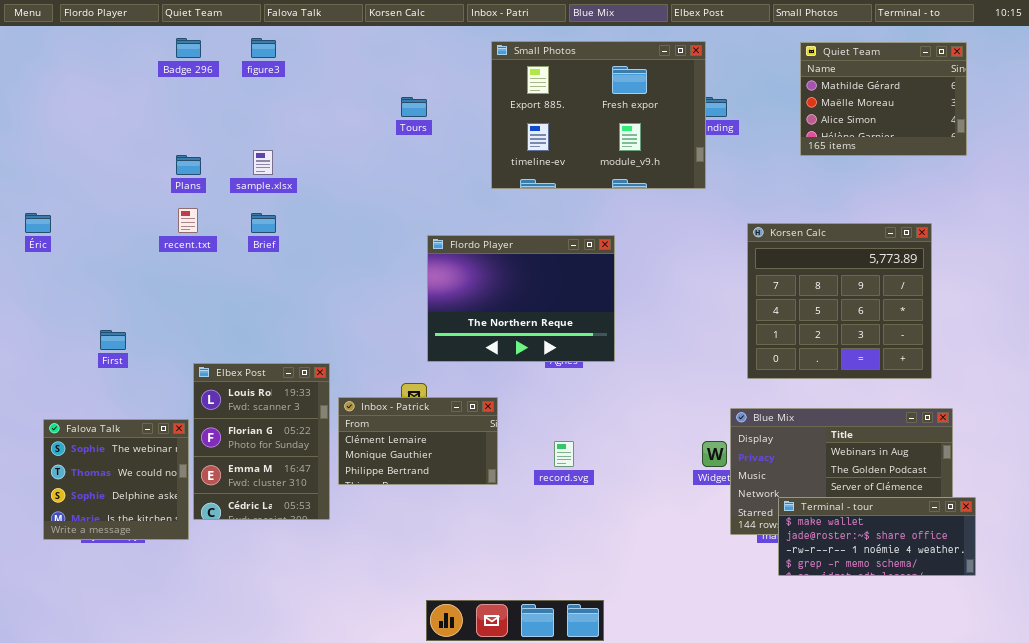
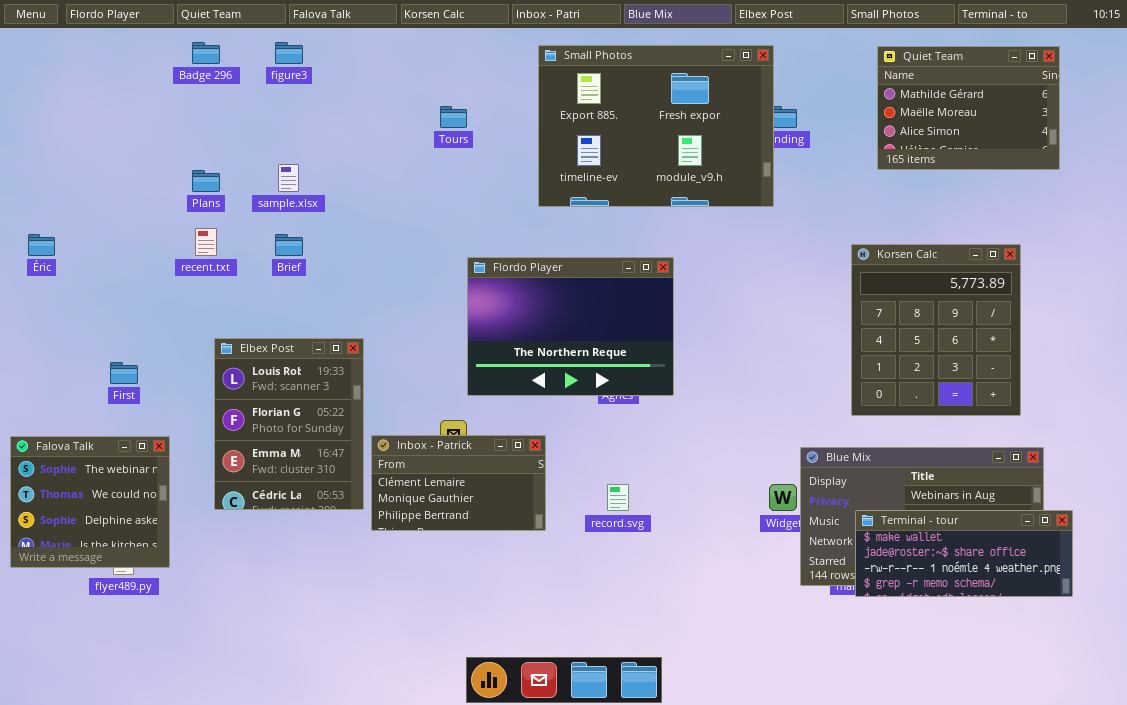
Korsen Calc: [747,223,932,379] -> [851,244,1021,416], resized
Elbex Post: [193,363,330,520] -> [214,338,364,510], moved
Falova Talk: [43,419,189,540] -> [10,436,170,568], moved
Terminal - tour: [778,497,976,576] -> [855,510,1073,597], moved

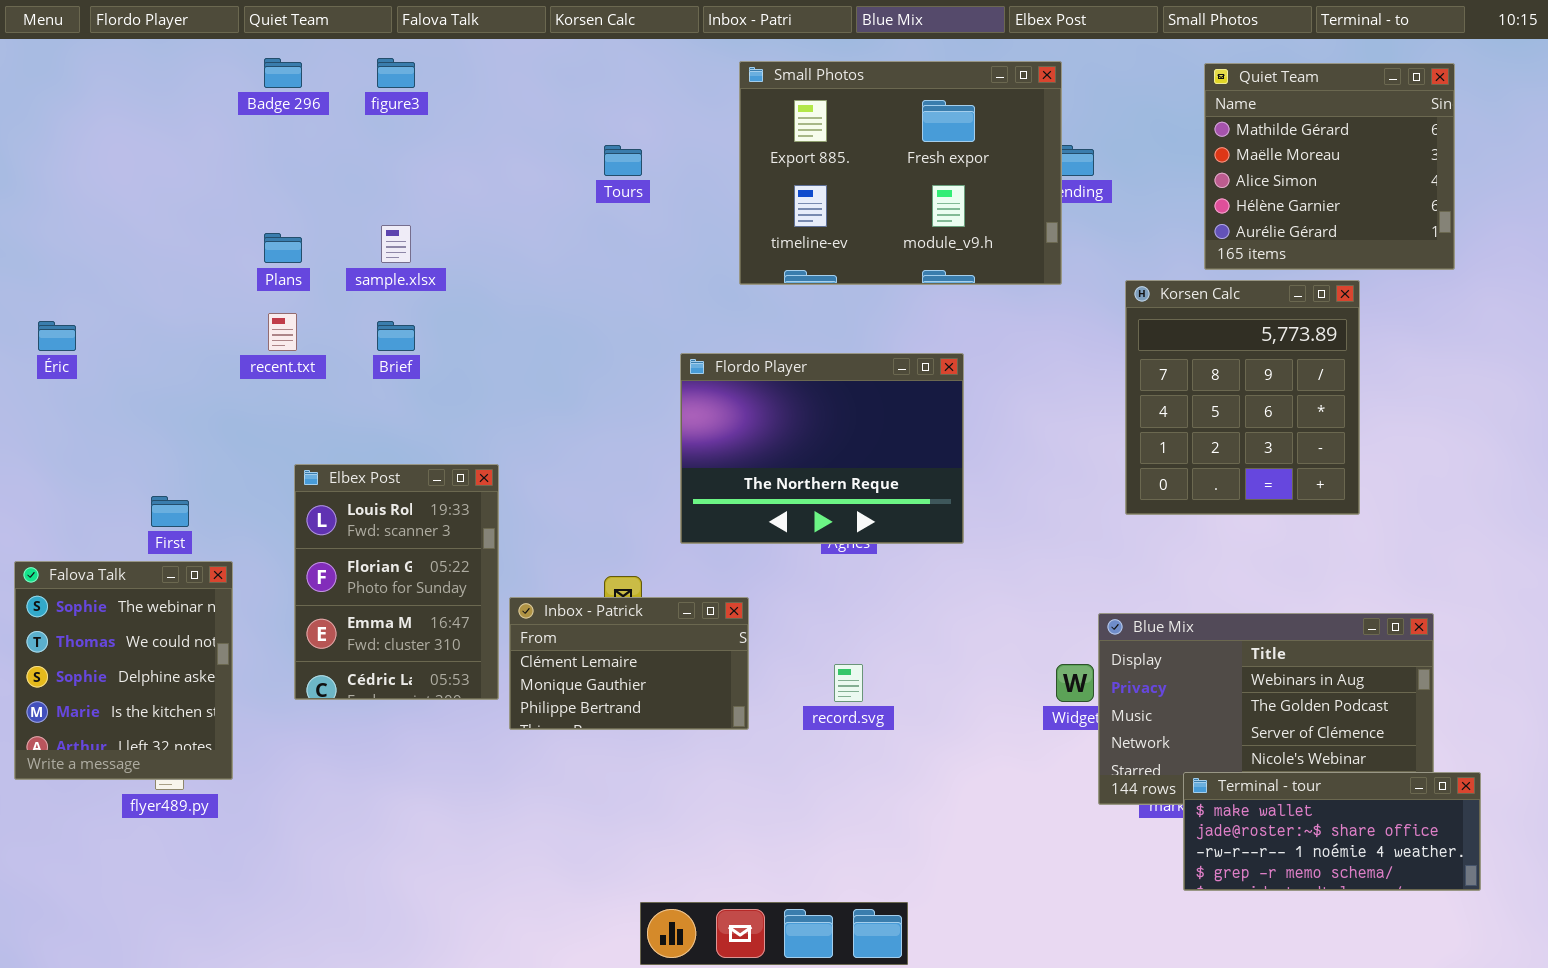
Quiet Team: [877,46,1060,170] -> [1204,63,1455,270], resized
Korsen Calc: [851,244,1021,416] -> [1125,280,1360,515], moved
Flordo Player: [467,257,674,396] -> [680,353,964,544], moved
Falova Talk: [10,436,170,568] -> [14,561,233,780], resized
Terminal - tour: [855,510,1073,597] -> [1183,772,1481,891], moved

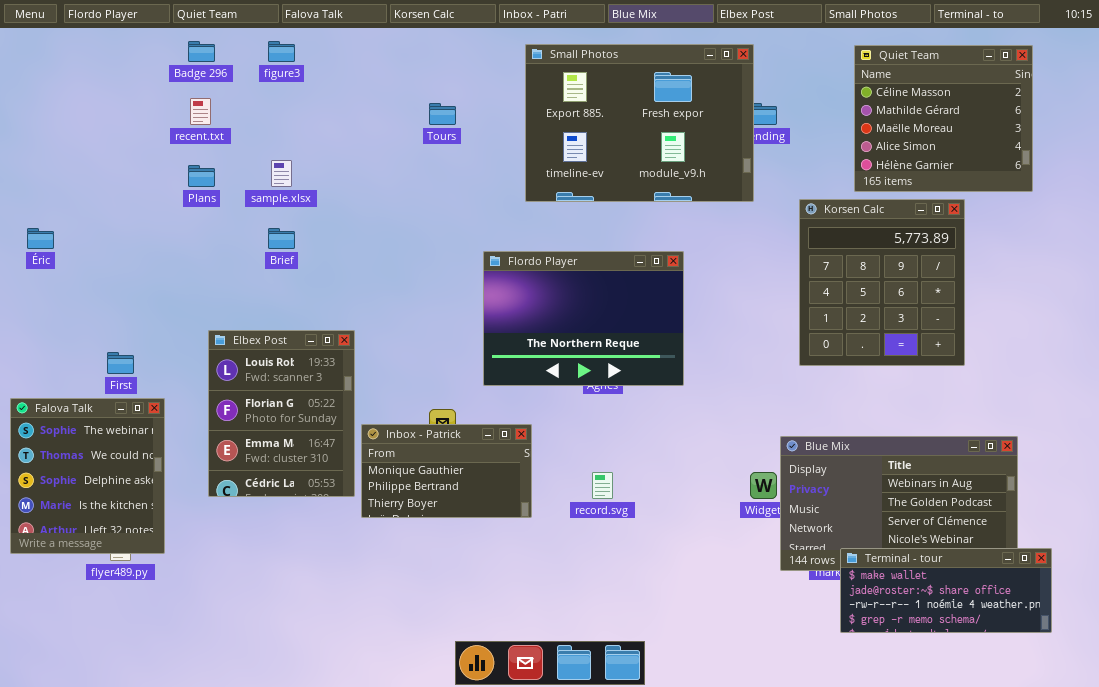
Quiet Team: [1204,63,1455,270] -> [854,45,1033,192], scrolled up 1 row
recent.txt: [268,313,297,351] -> [190,98,211,125], moved
Inbox - Patrick: [509,597,749,730] -> [361,424,532,518], scrolled down 1 row

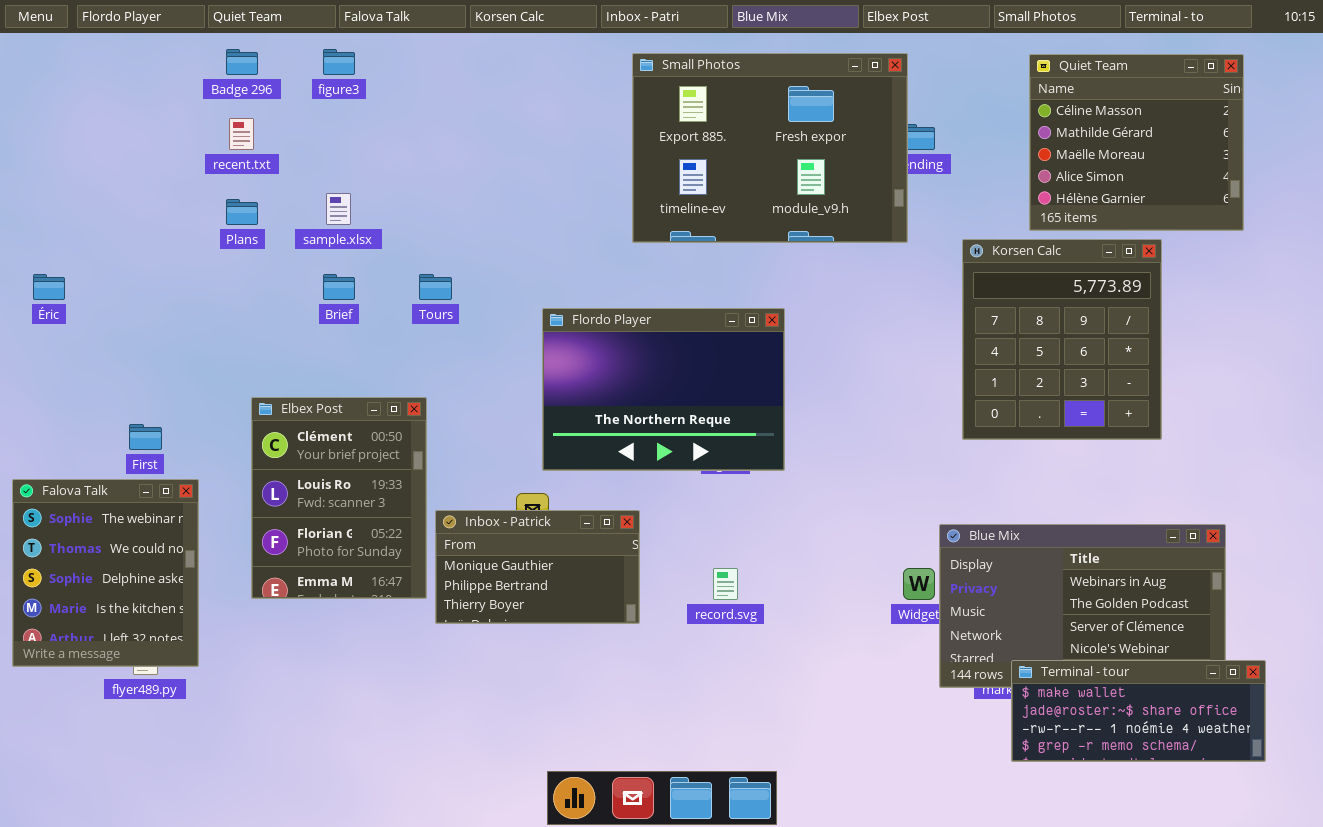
Tours: [429,103,456,125] -> [419,274,452,300], moved
Flordo Player: [483,251,684,386] -> [542,308,785,471], moved
Elbex Post: [208,330,355,497] -> [251,397,427,599], scrolled up 1 row

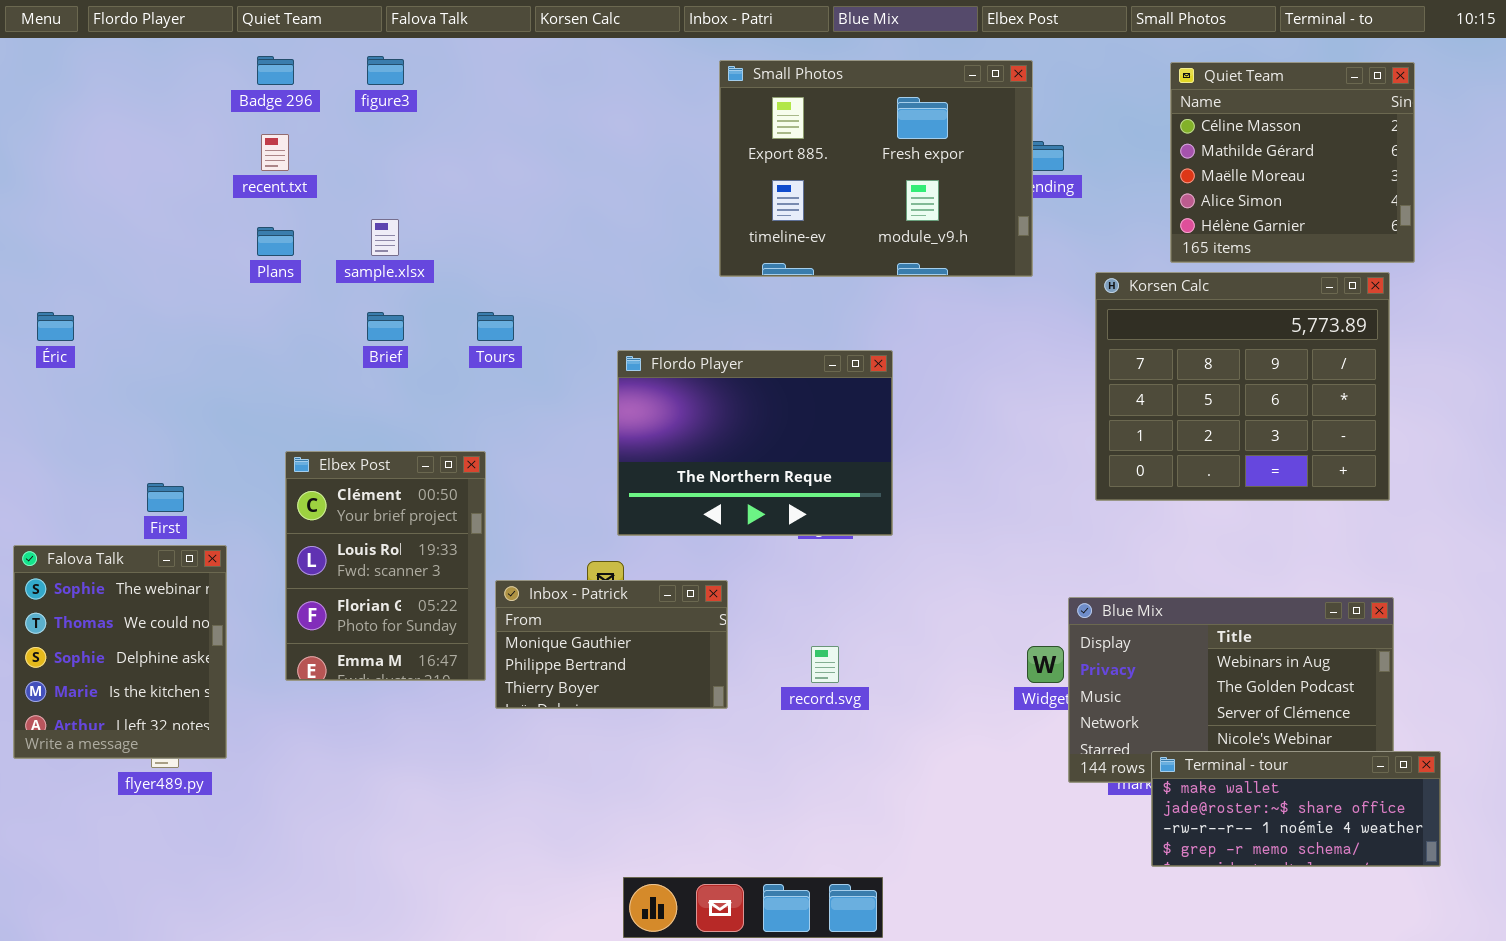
Korsen Calc: [962,239,1162,440] -> [1095,272,1390,501], resized

